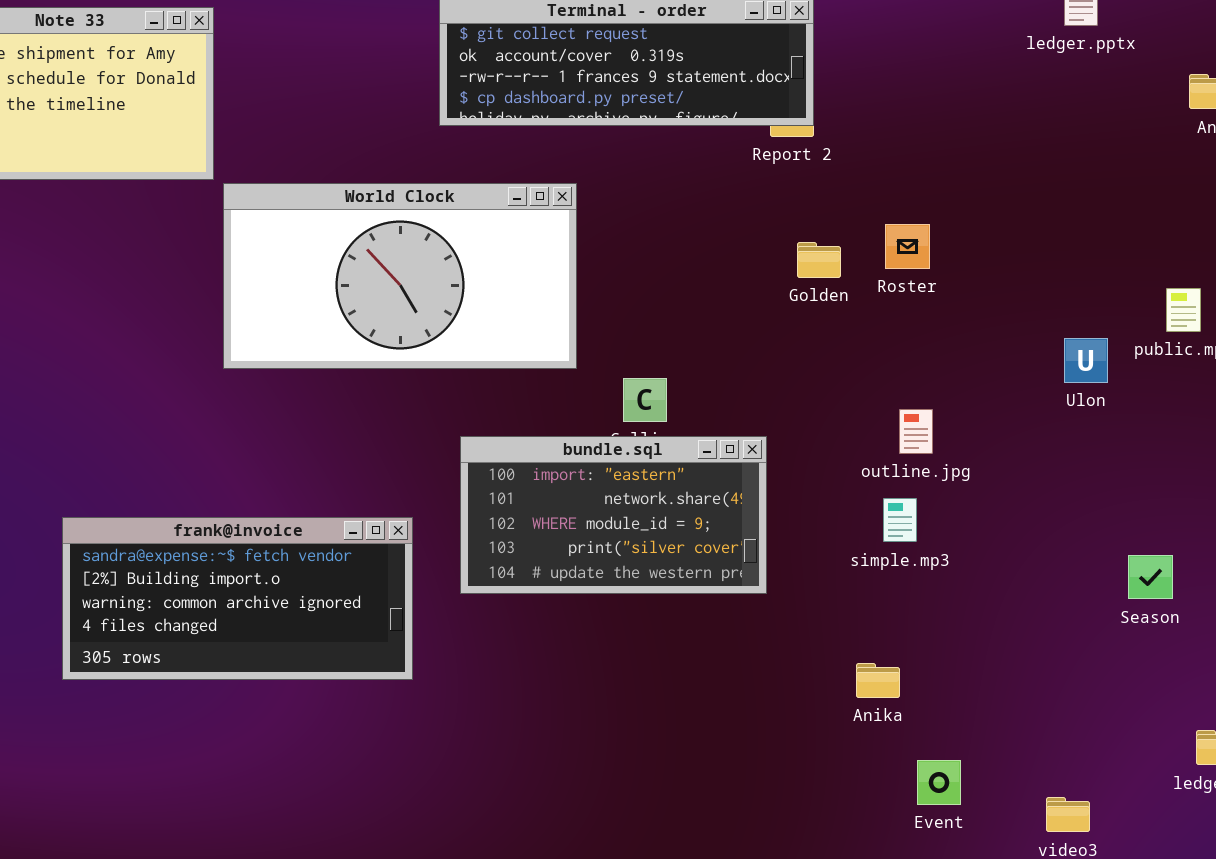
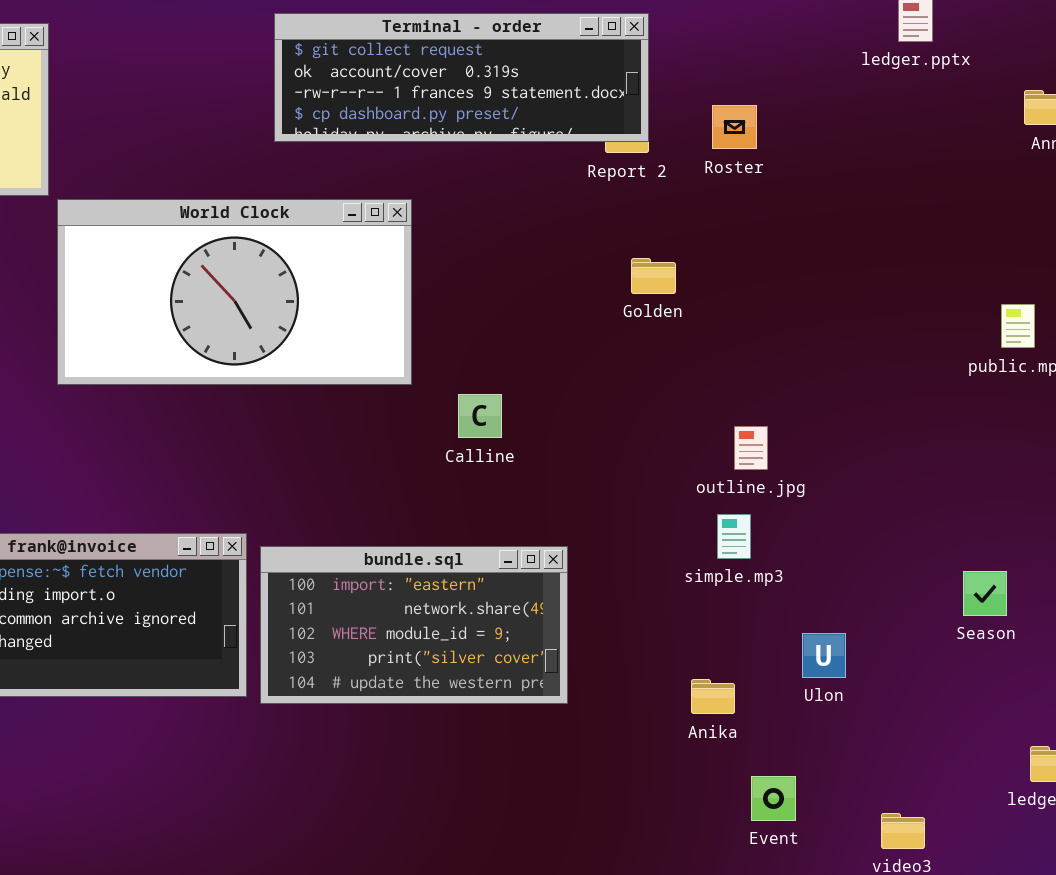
Roster: [885,224,930,269] -> [712,105,757,149], moved
Ulon: [1064,338,1108,383] -> [802,633,846,678], moved
bundle.sql: [460,436,767,594] -> [260,546,568,704], moved

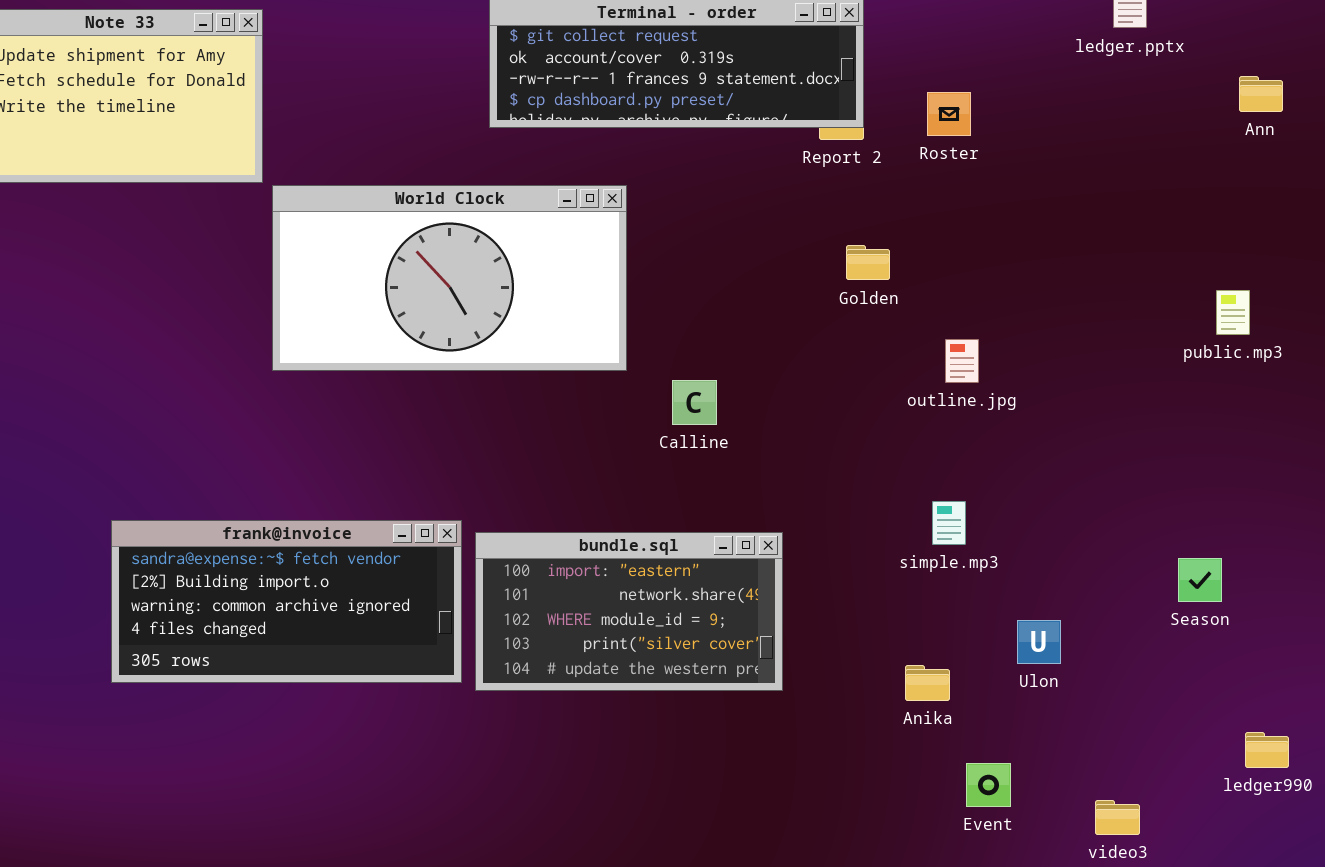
outline.jpg: [734,426,768,470] -> [945,339,979,383], moved

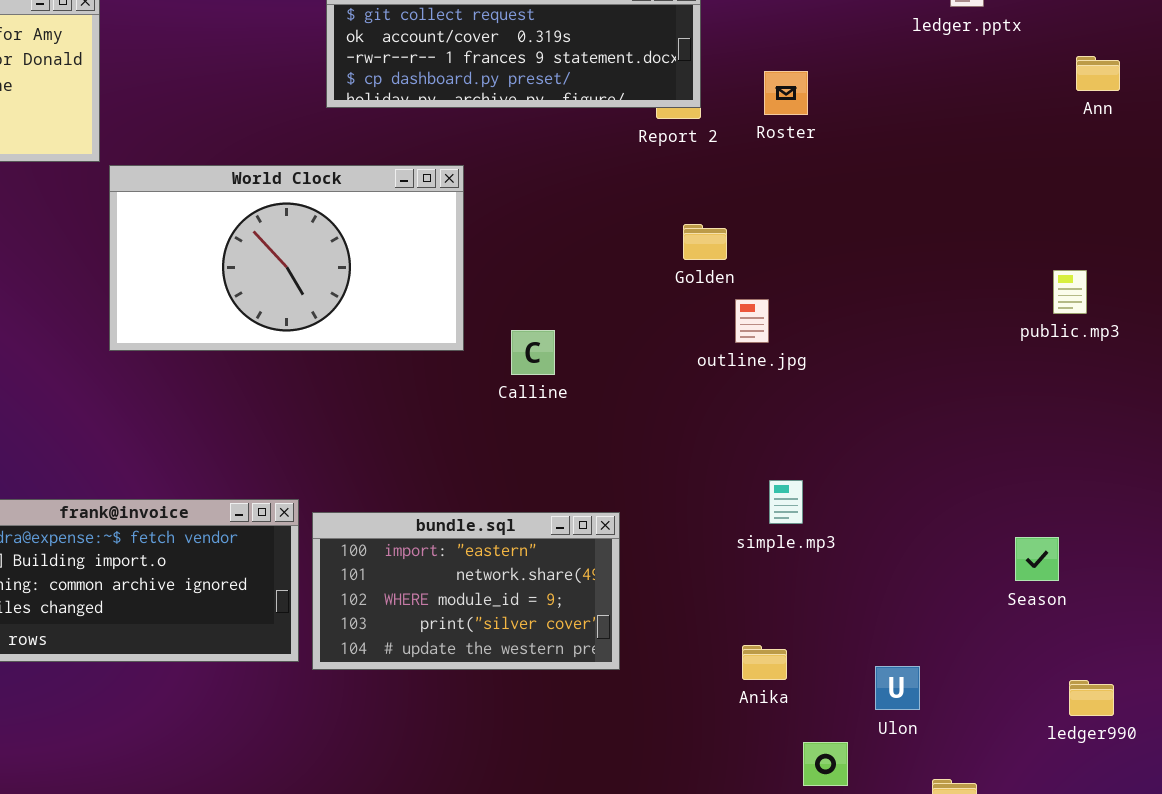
outline.jpg: [945,339,979,383] -> [735,299,769,343], moved
Calline: [672,380,717,425] -> [511,330,555,375], moved
Ulon: [1017,620,1061,664] -> [875,666,920,710], moved
ledger990: [1245,732,1289,768] -> [1069,680,1114,716], moved

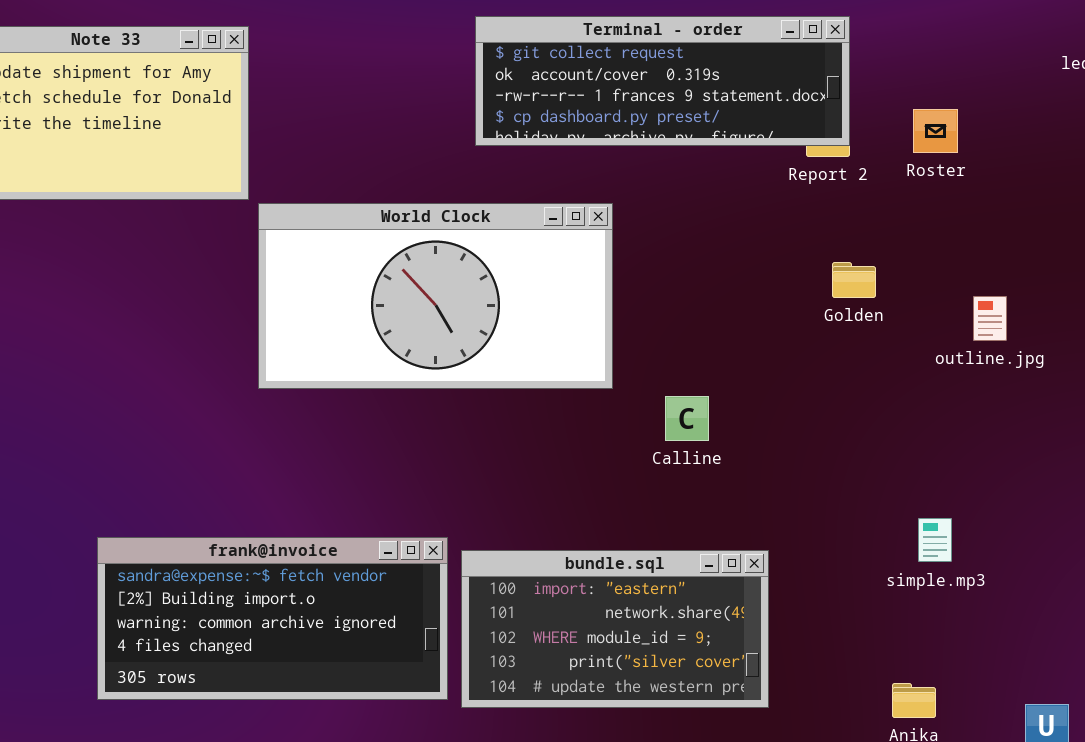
outline.jpg: [735,299,769,343] -> [973,296,1007,341], moved
Calline: [511,330,555,375] -> [665,396,709,441], moved

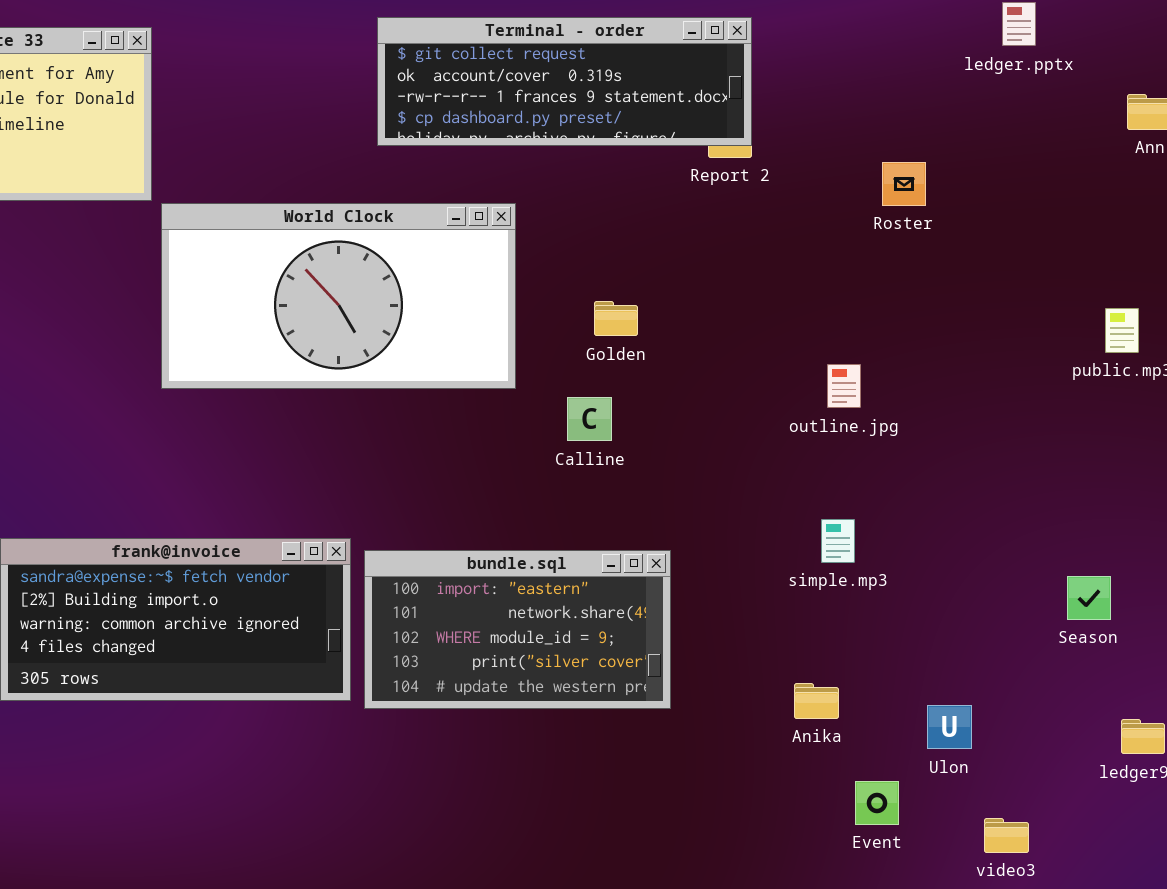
Roster: [913,109,958,153] -> [882,162,926,206], moved
Golden: [832,262,876,298] -> [594,301,638,336], moved
outline.jpg: [973,296,1007,341] -> [827,364,861,408], moved

